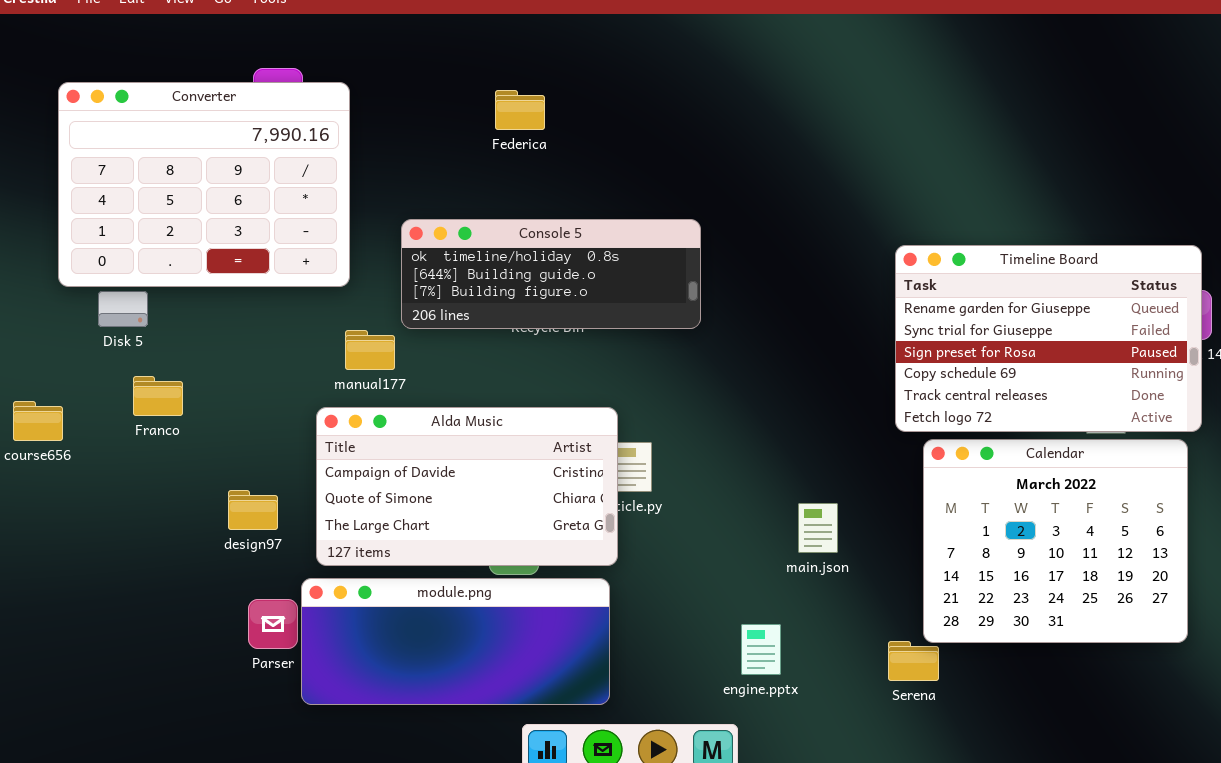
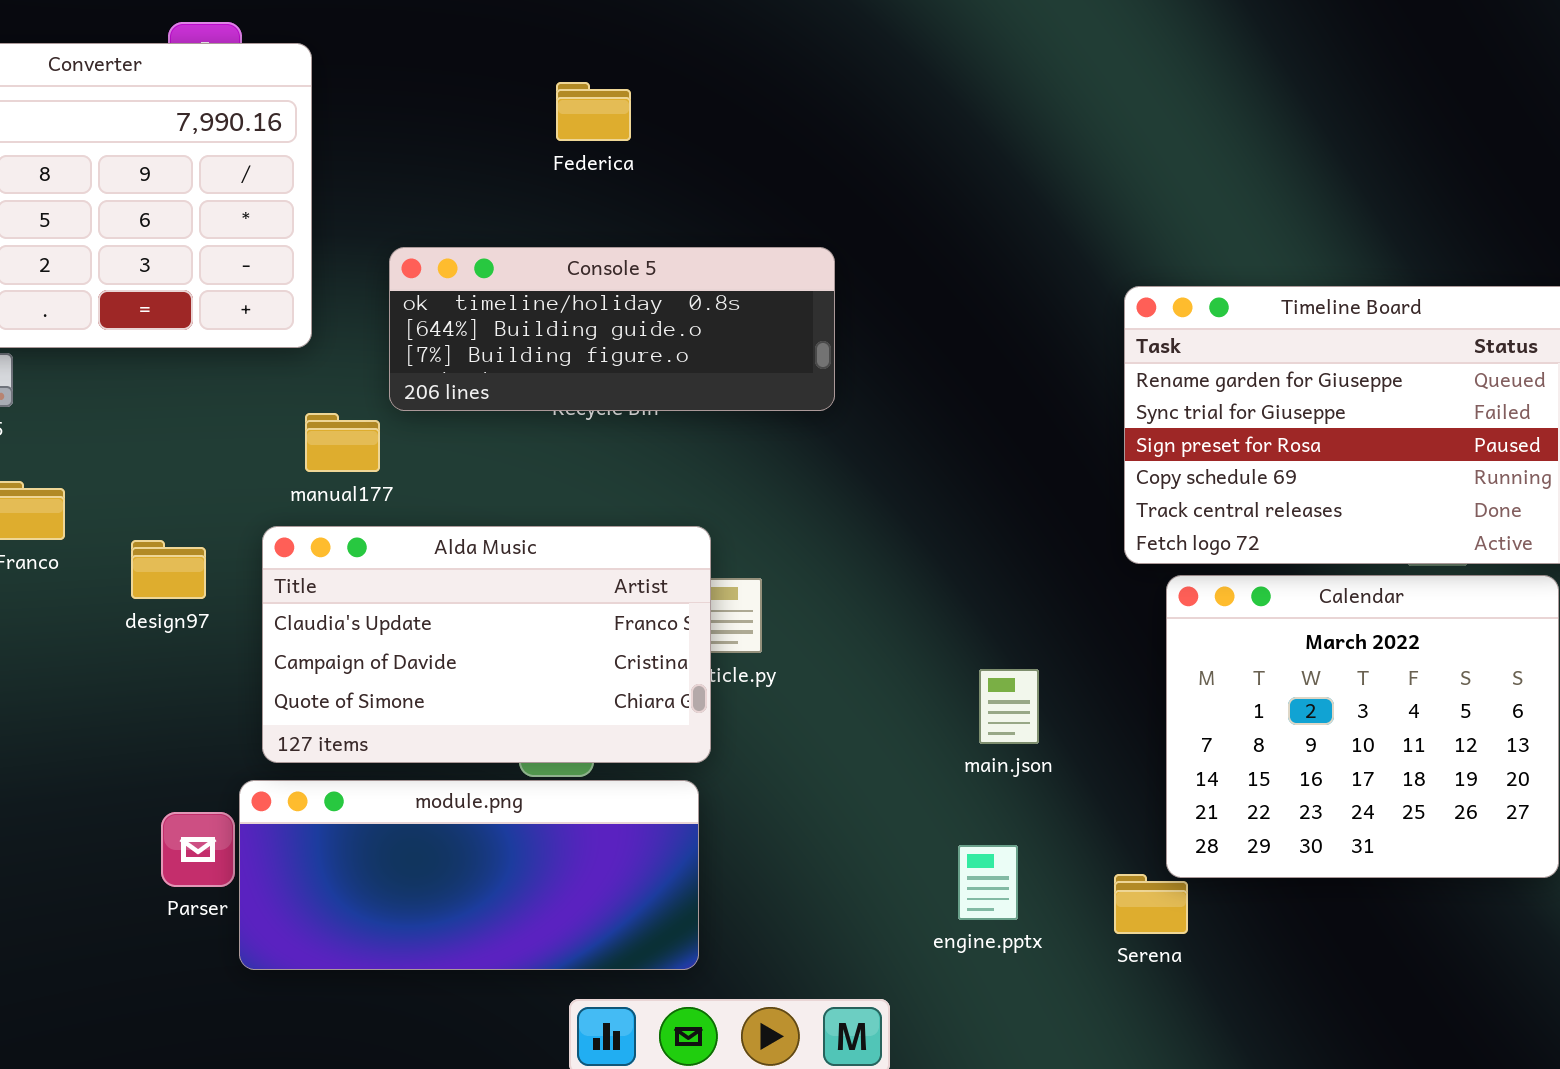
Federica: [495,90,545,130] -> [556,82,631,141], moved
Alda Music: [316,407,618,566] -> [262,526,711,763], scrolled up 1 row
design97: [228,490,278,530] -> [131,540,206,599], moved
engine.pptx: [741,624,781,675] -> [958,845,1018,920], moved

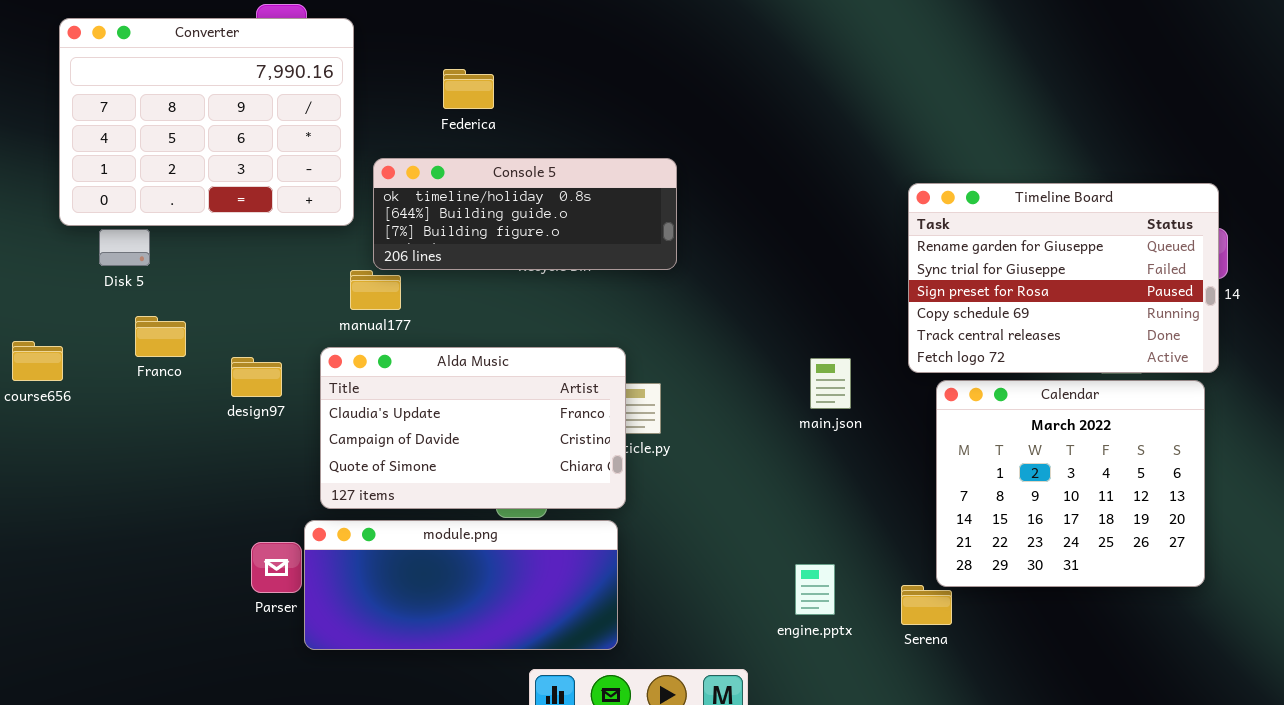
Federica: [556,82,631,141] -> [443,69,494,109], moved
Console 5: [389,247,835,411] -> [373,158,677,270], moved
main.json: [979,669,1039,744] -> [810,358,851,409], moved

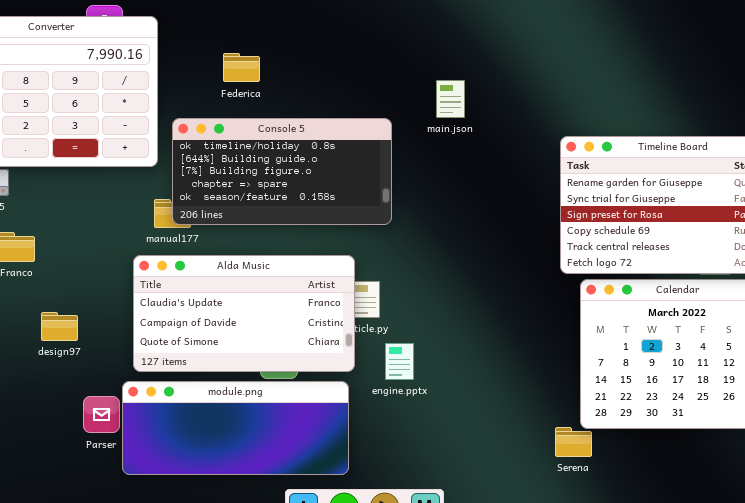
Console 5: [373,158,677,270] -> [172,118,392,225], resized
design97: [231,357,282,397] -> [41,312,78,341], moved
main.json: [810,358,851,409] -> [436,80,465,118], moved
engine.pptx: [795,564,835,615] -> [385,343,414,380], moved

